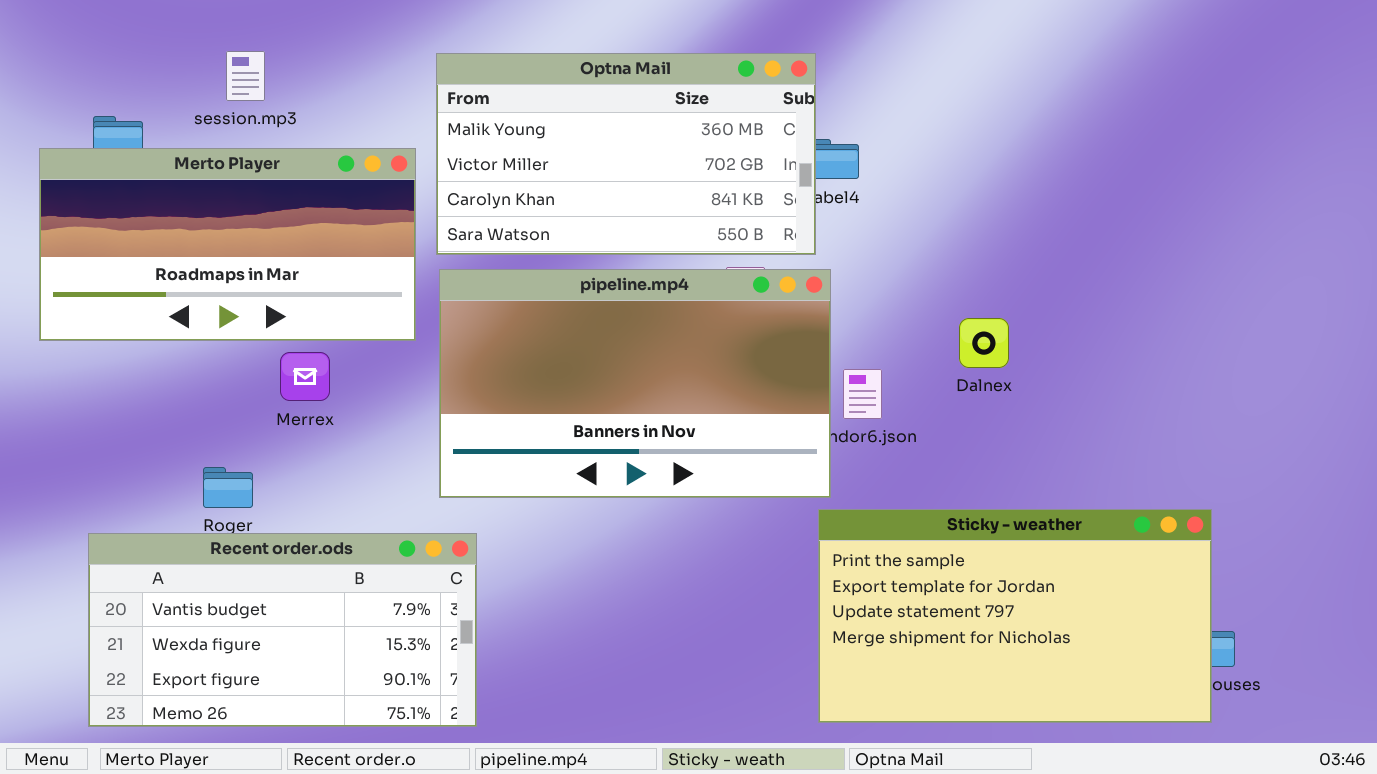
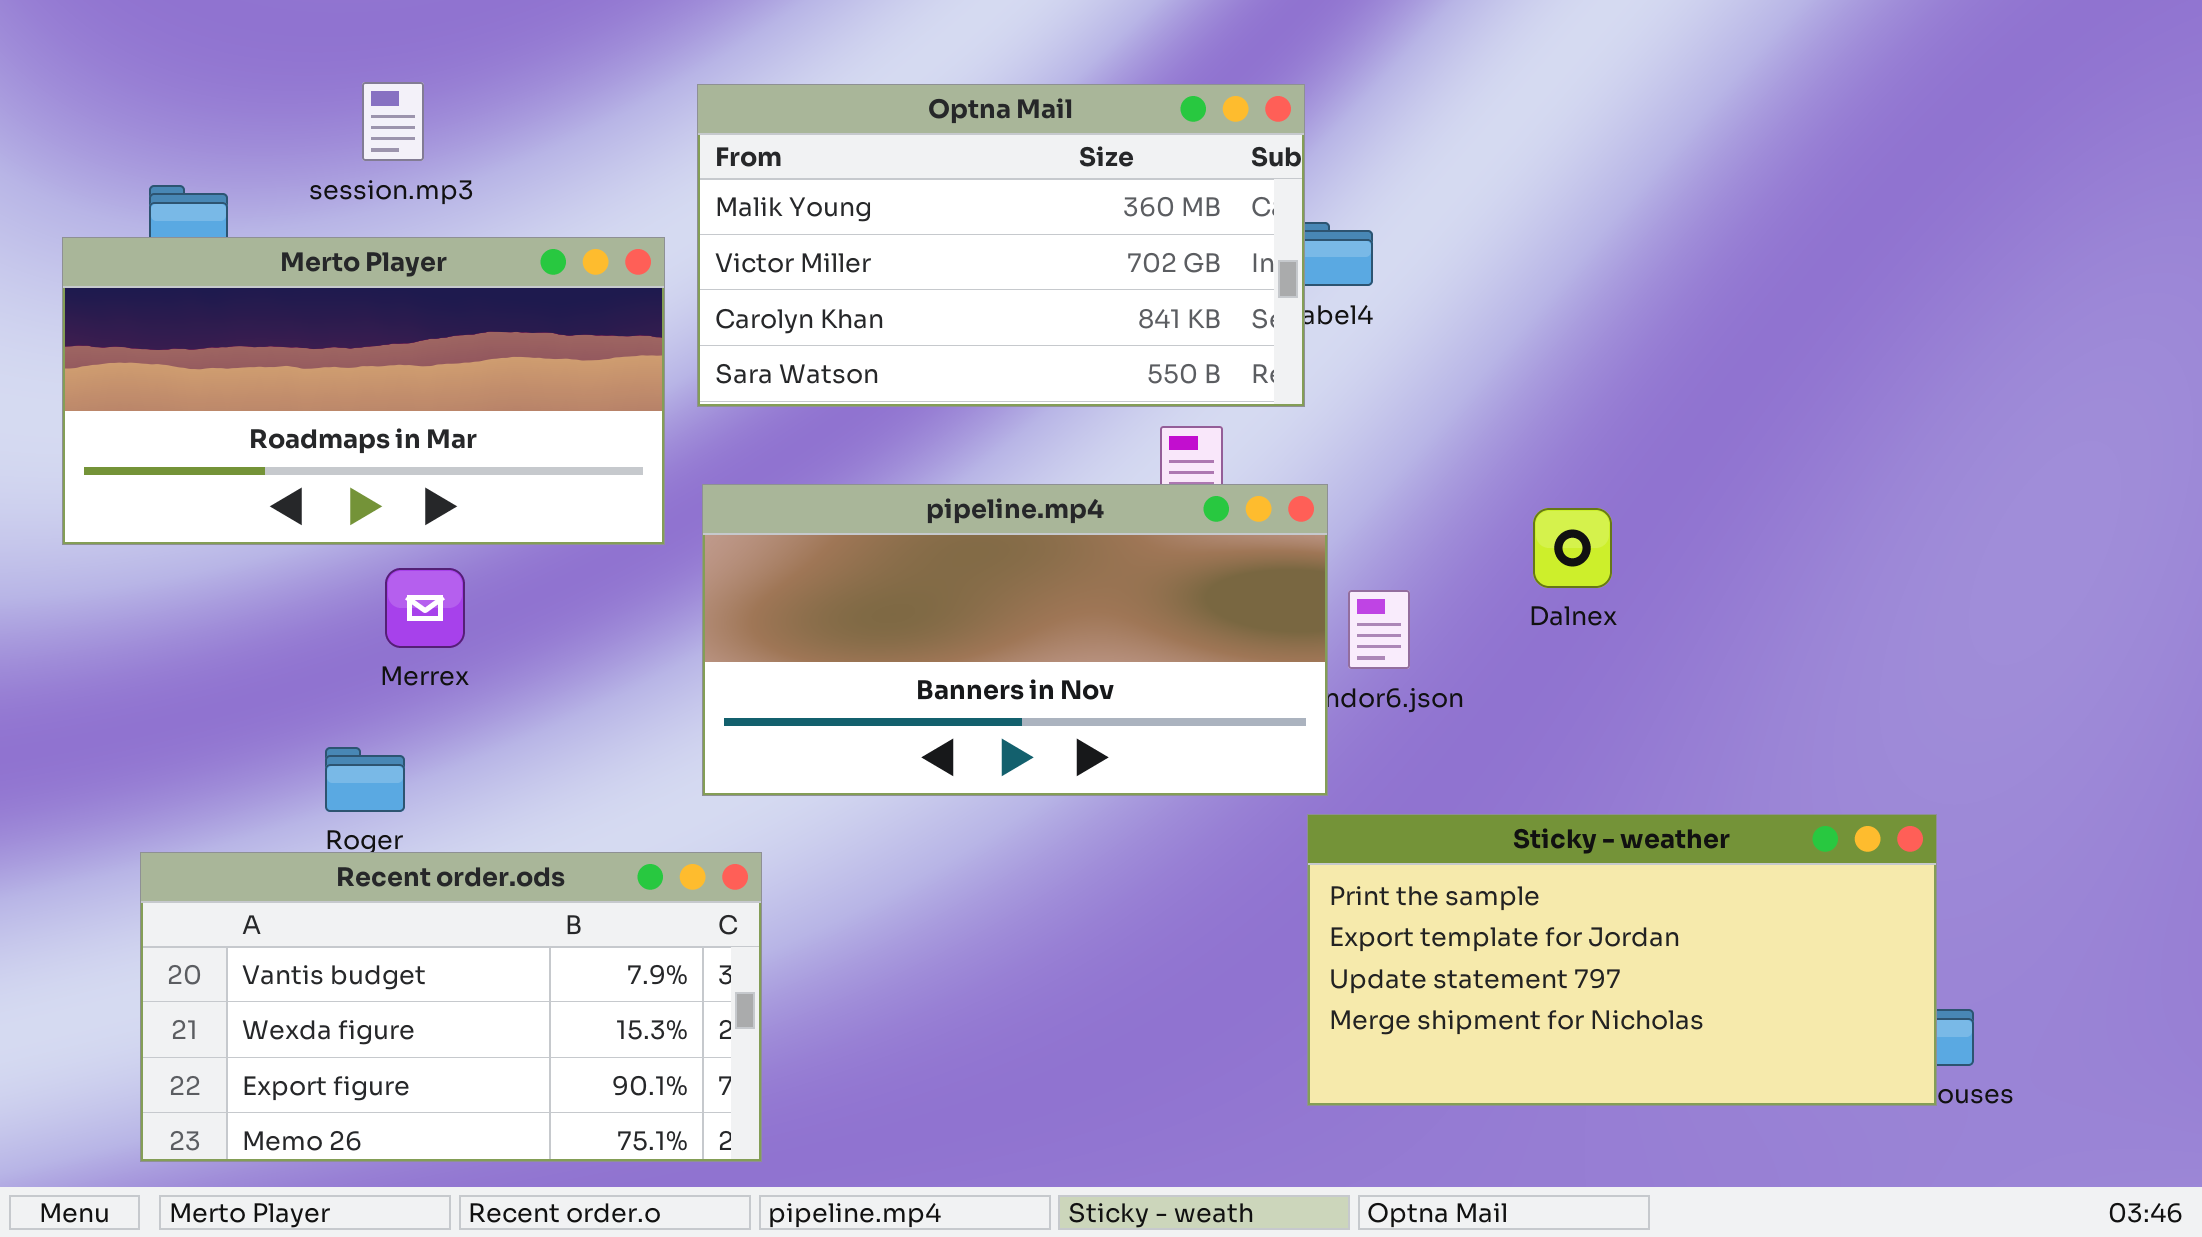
pipeline.mp4: [439,269,831,498] -> [702,484,1328,796], resized
Merrex: [280,352,330,401] -> [385,568,465,648], moved
Sticky - weather: [818,509,1212,723] -> [1307,814,1937,1106], resized

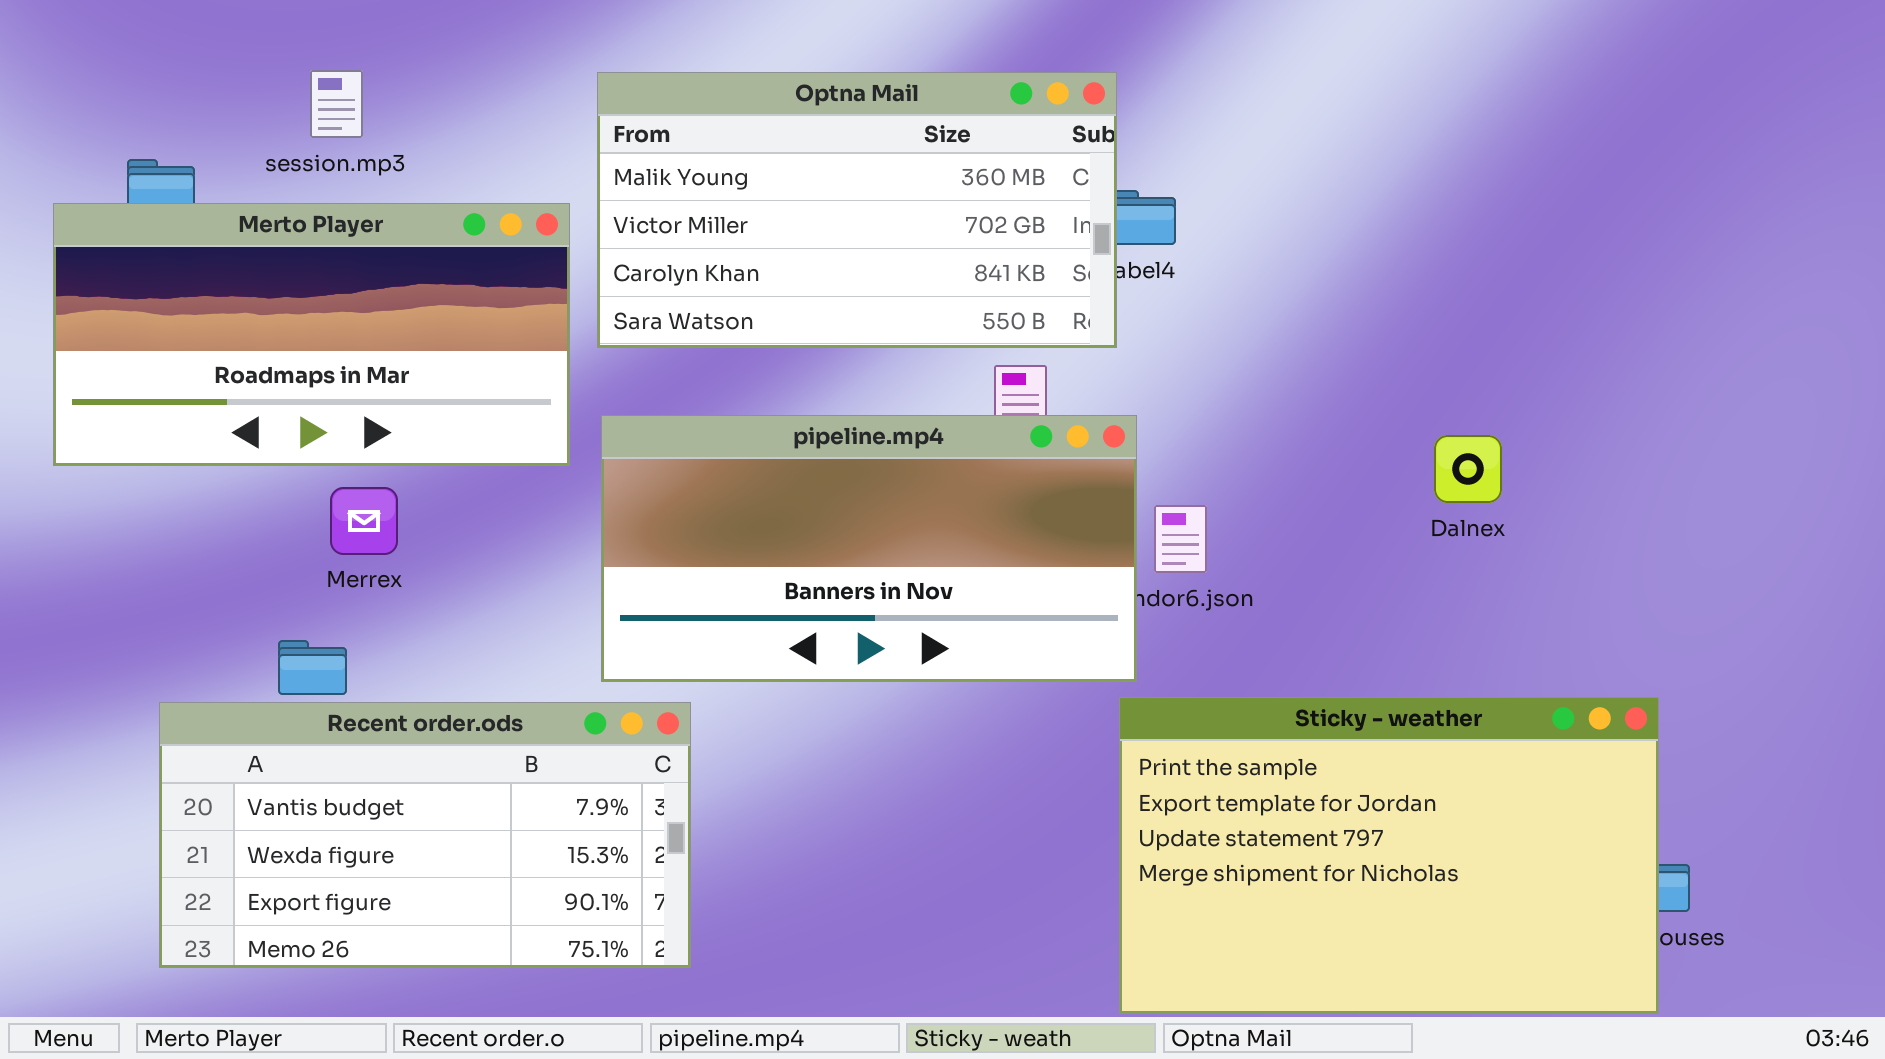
Dalnex: [1533,508,1612,588] -> [1434,435,1502,503], moved
Sticky - weather: [1307,814,1937,1106] -> [1119,697,1659,1014], resized
Recent order.ods: [140,852,762,1162] -> [159,702,691,968], moved

